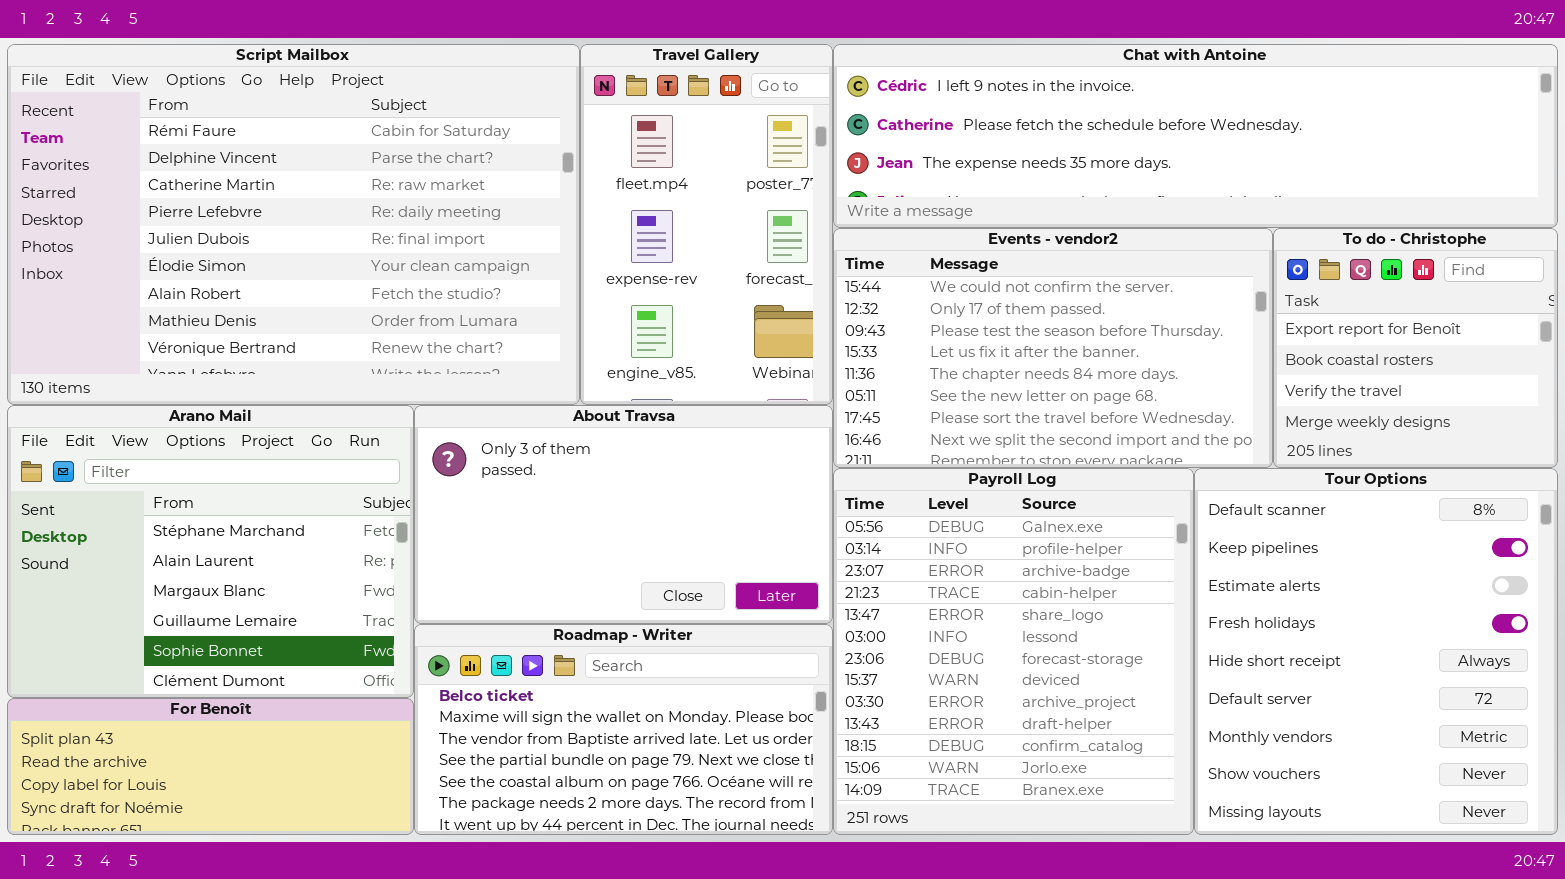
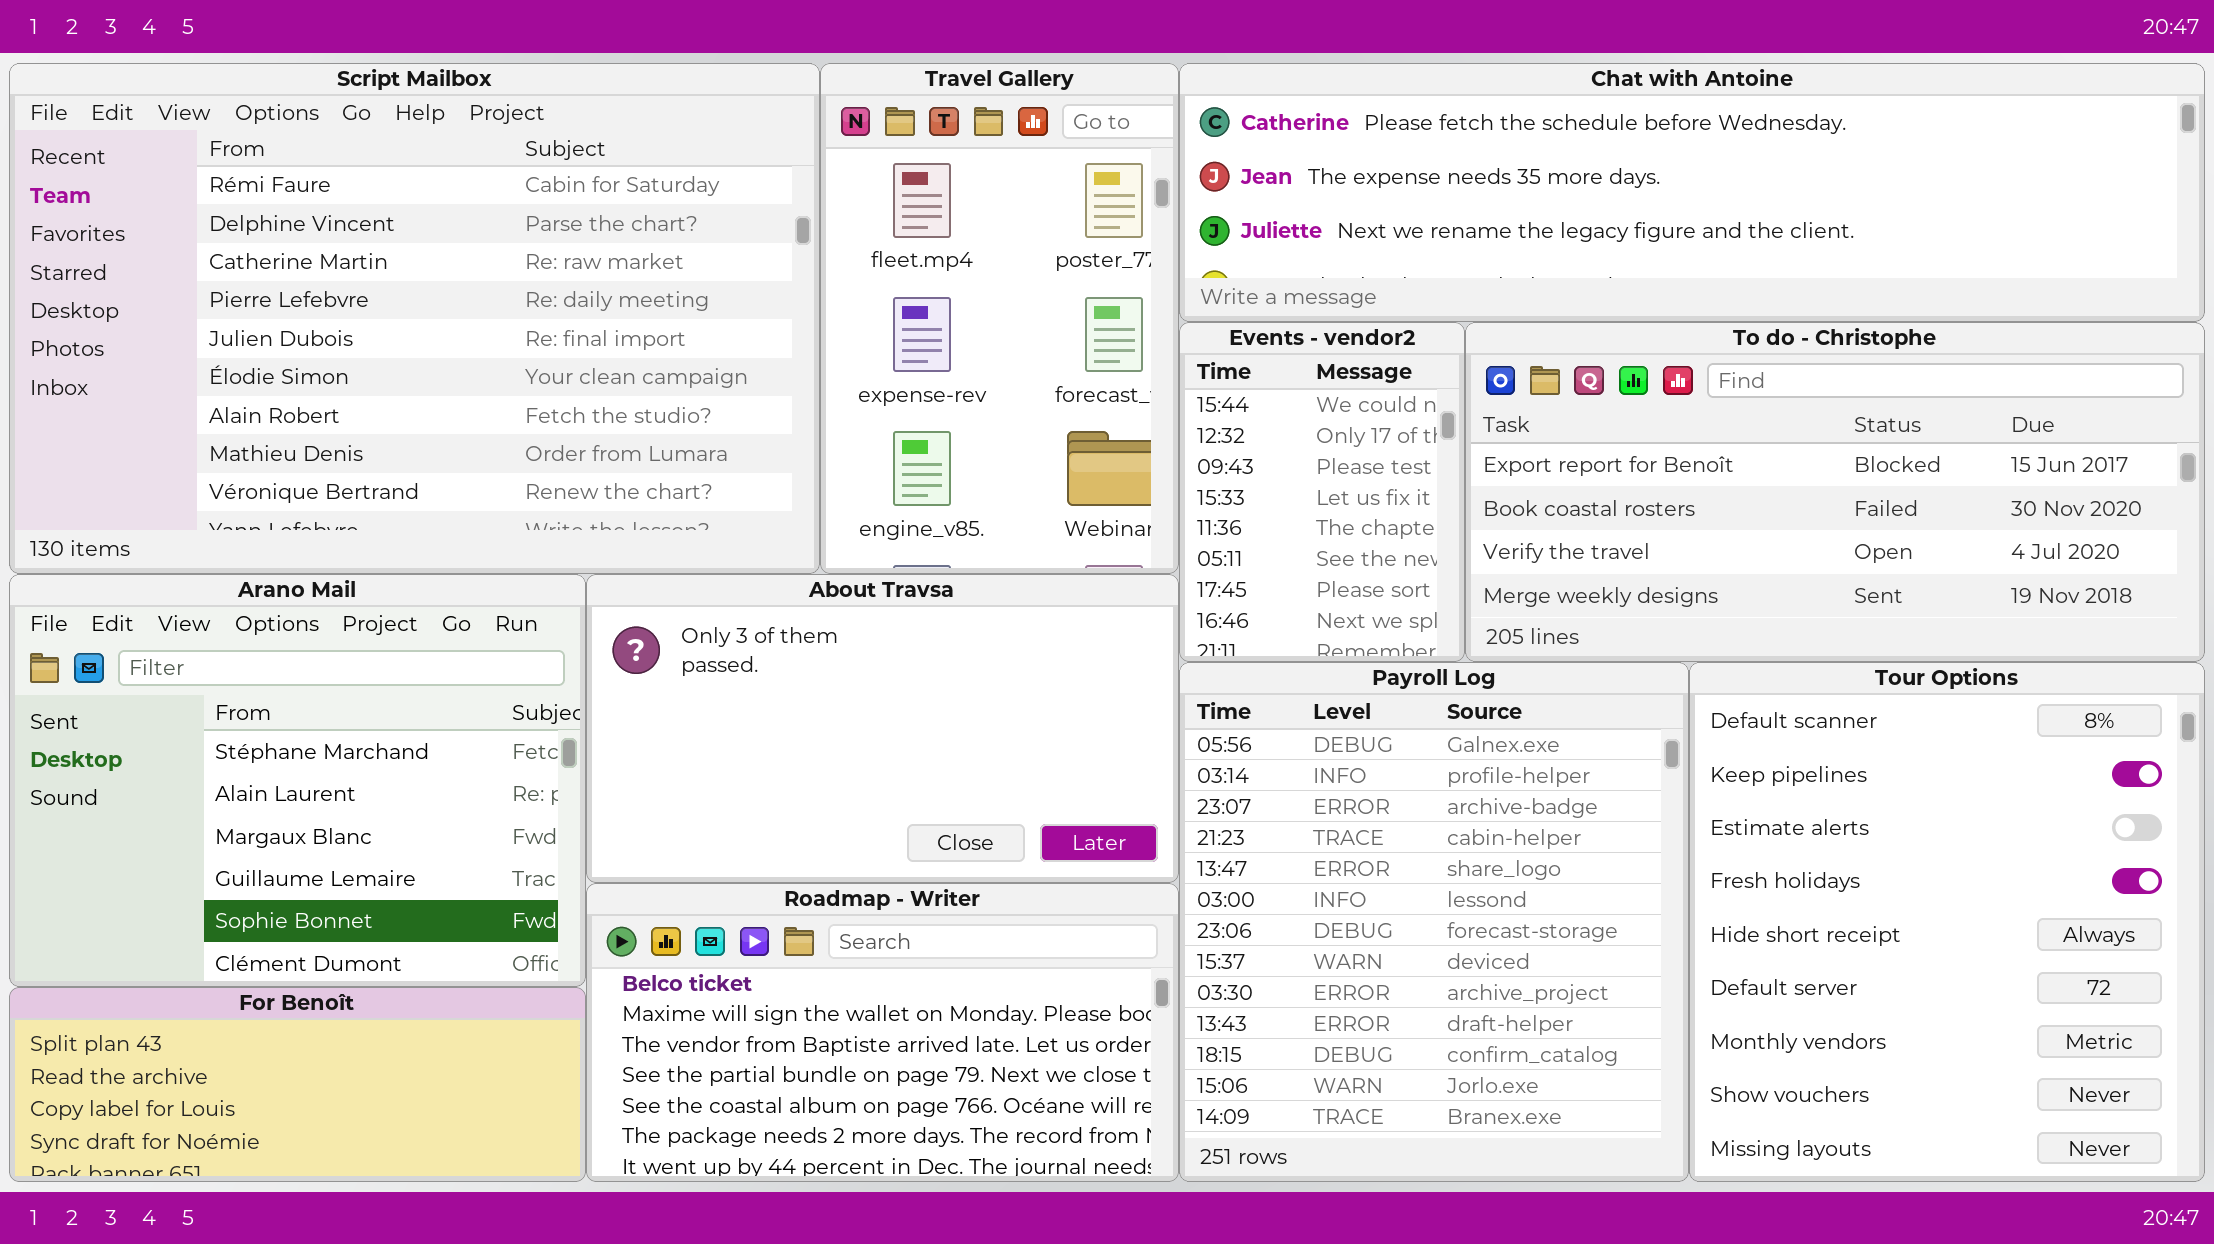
Chat with Antoine: [833,44,1558,228] -> [1179,63,2205,322], scrolled down 1 row
Events - vendor2: [833,228,1273,468] -> [1179,322,1465,662], resized
To do - Christophe: [1273,228,1558,468] -> [1465,322,2205,662], resized

